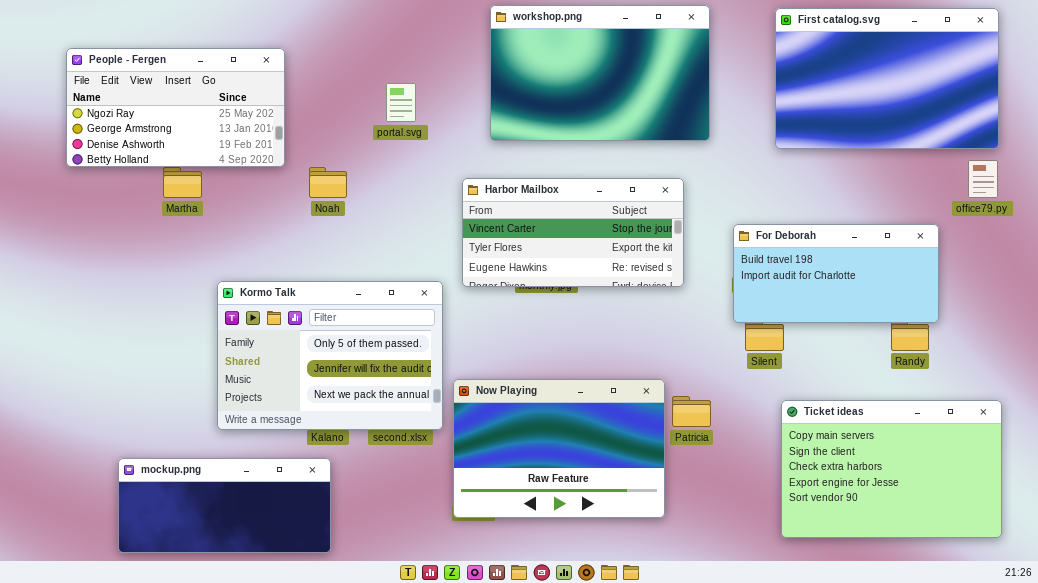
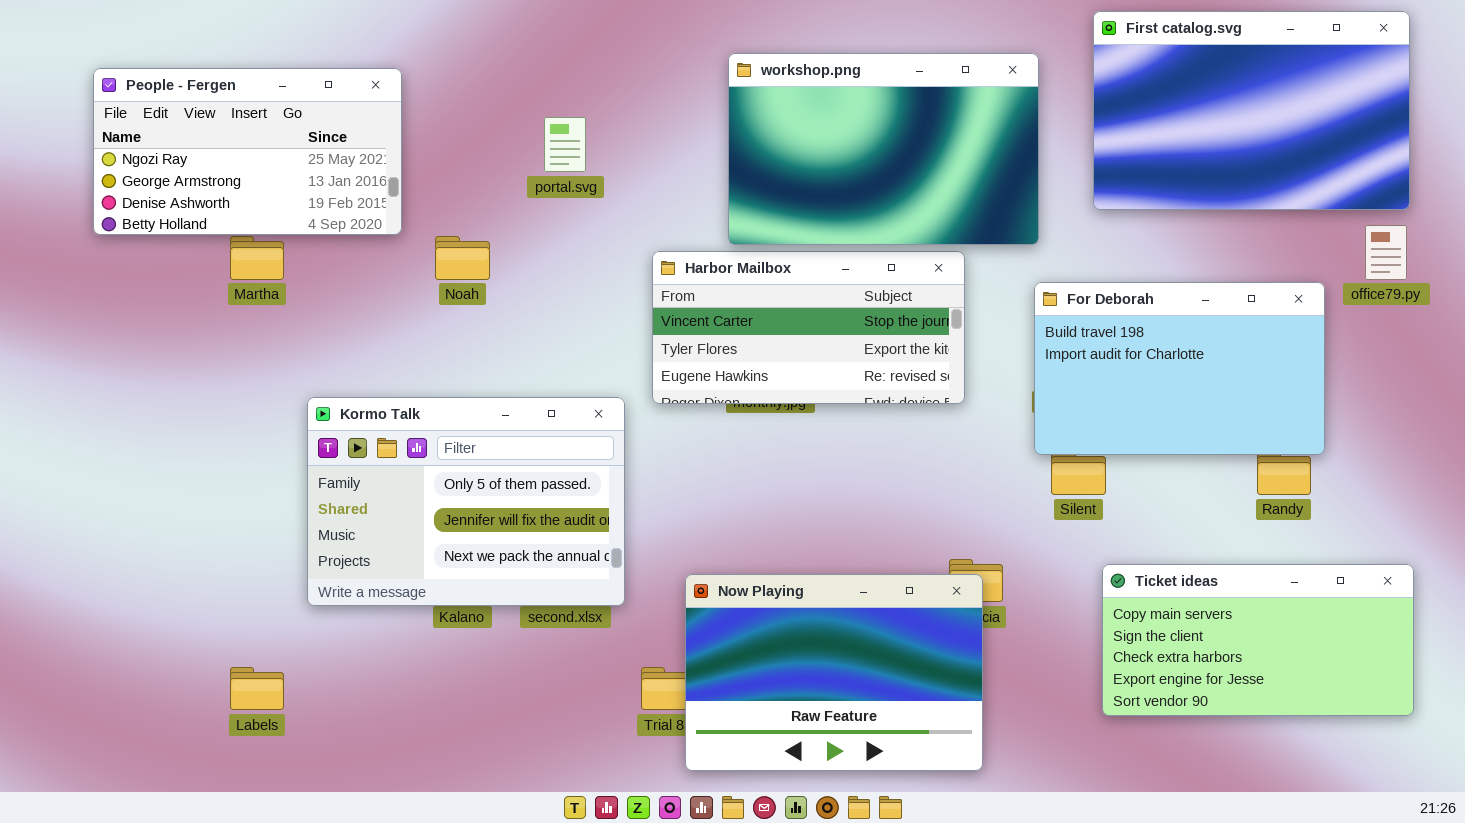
workshop.png: [490,5,710,141] -> [728,53,1039,245], moved
For Deborah: [733,224,939,323] -> [1034,282,1325,455], resized
Now Playing: [453,379,665,518] -> [685,574,983,771], moved
Ticket ideas: [781,400,1002,538] -> [1102,564,1414,716], resized
mockup.png: [118,458,331,553] -> none, closed

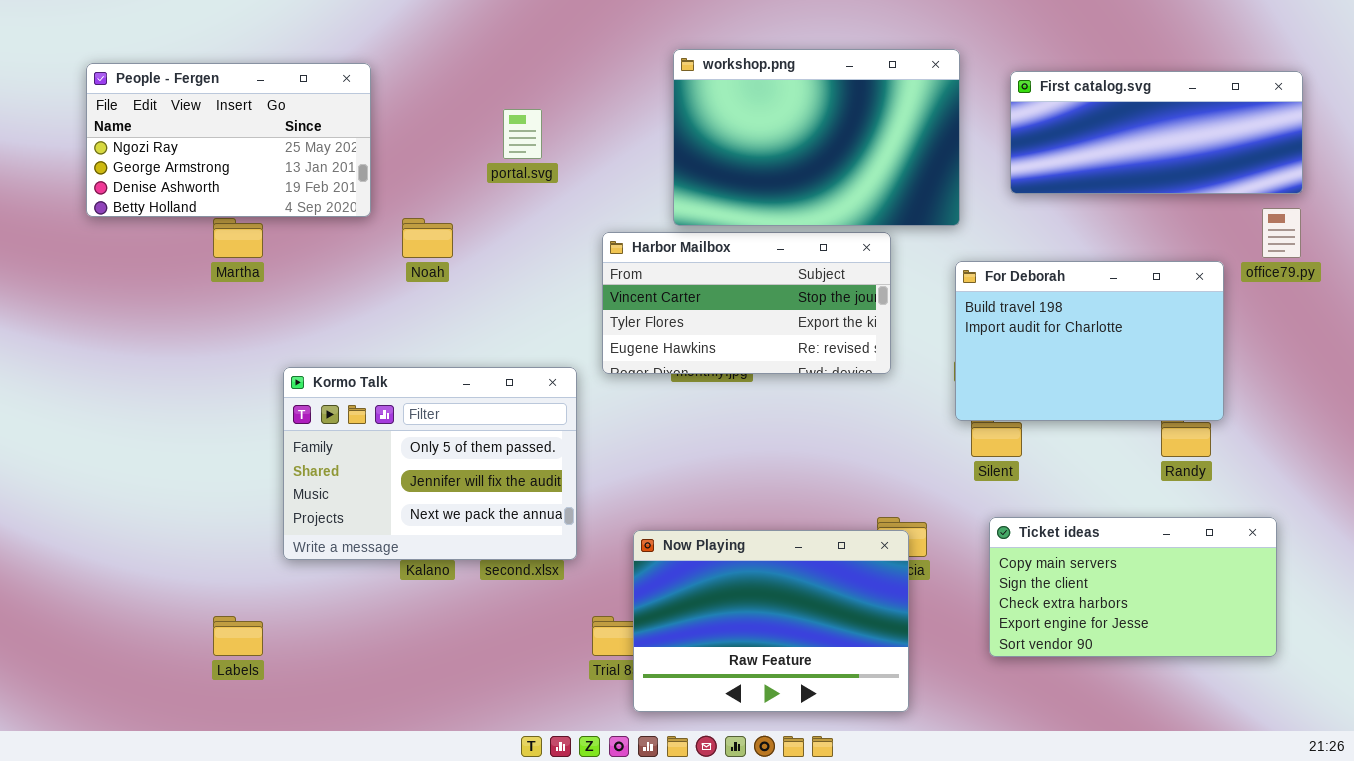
First catalog.svg: [1093,11,1410,210] -> [1010,71,1303,194], resized
Ticket ideas: [1102,564,1414,716] -> [989,517,1277,657], moved

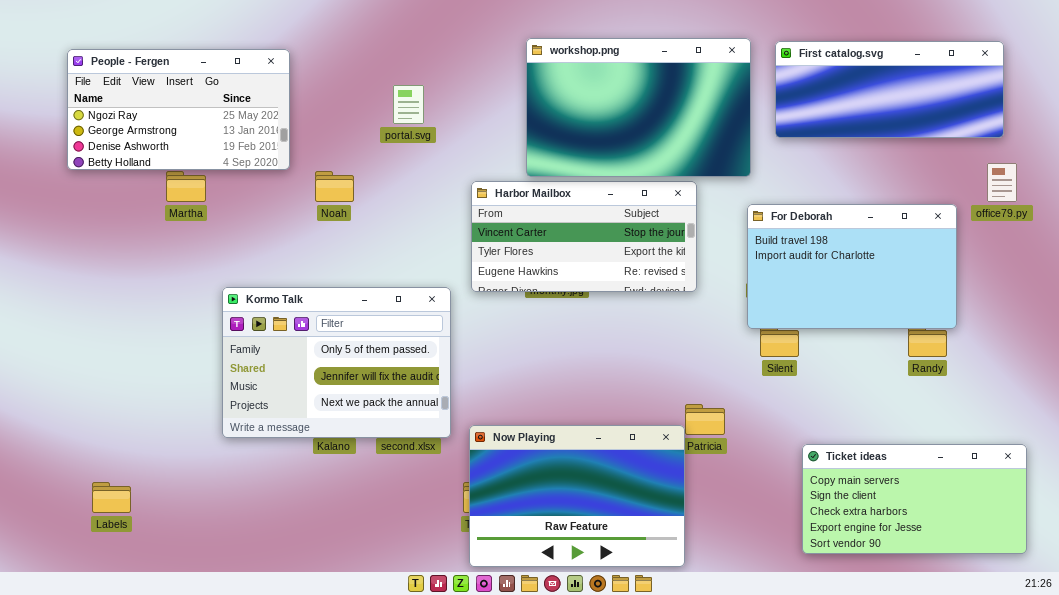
First catalog.svg: [1010,71,1303,194] -> [775,41,1004,138], moved
Ticket ideas: [989,517,1277,657] -> [802,444,1027,554], moved
Now Playing: [633,530,909,712] -> [469,425,685,567], moved
Labels: [213,616,263,656] -> [92,482,131,513], moved

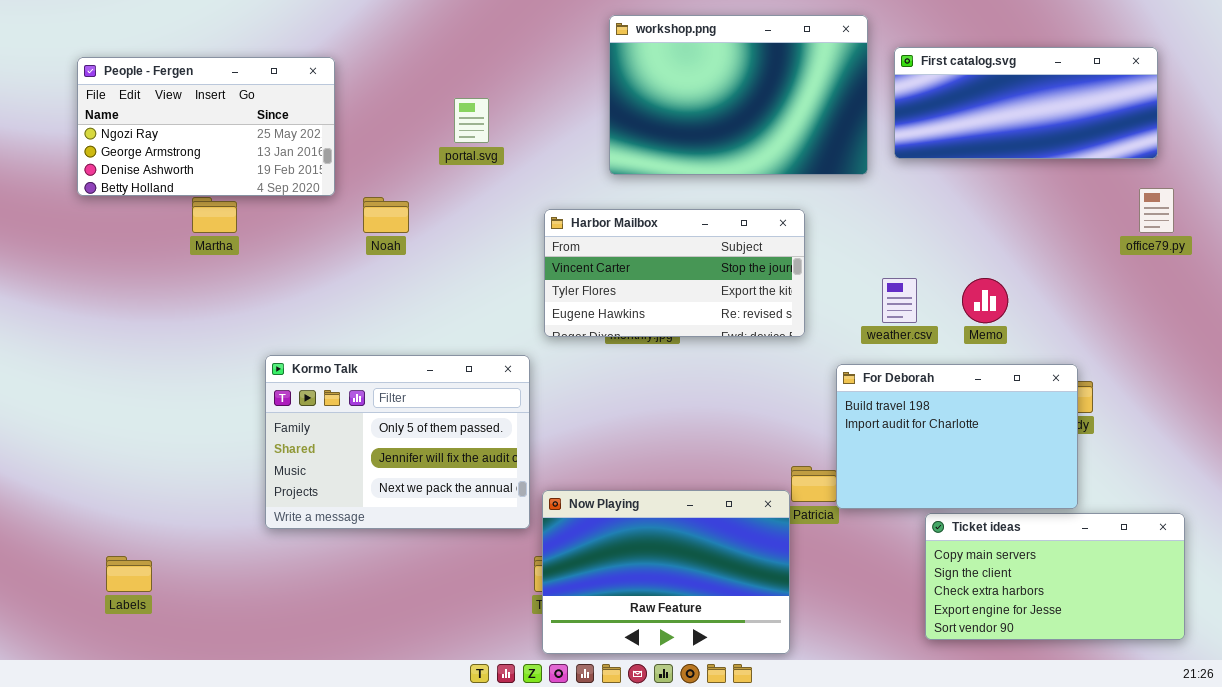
workshop.png: [526,38,751,177] -> [609,15,868,175], moved
For Deborah: [747,204,957,329] -> [836,364,1078,509], moved
Kormo Talk: [222,287,451,438] -> [265,355,530,529], moved

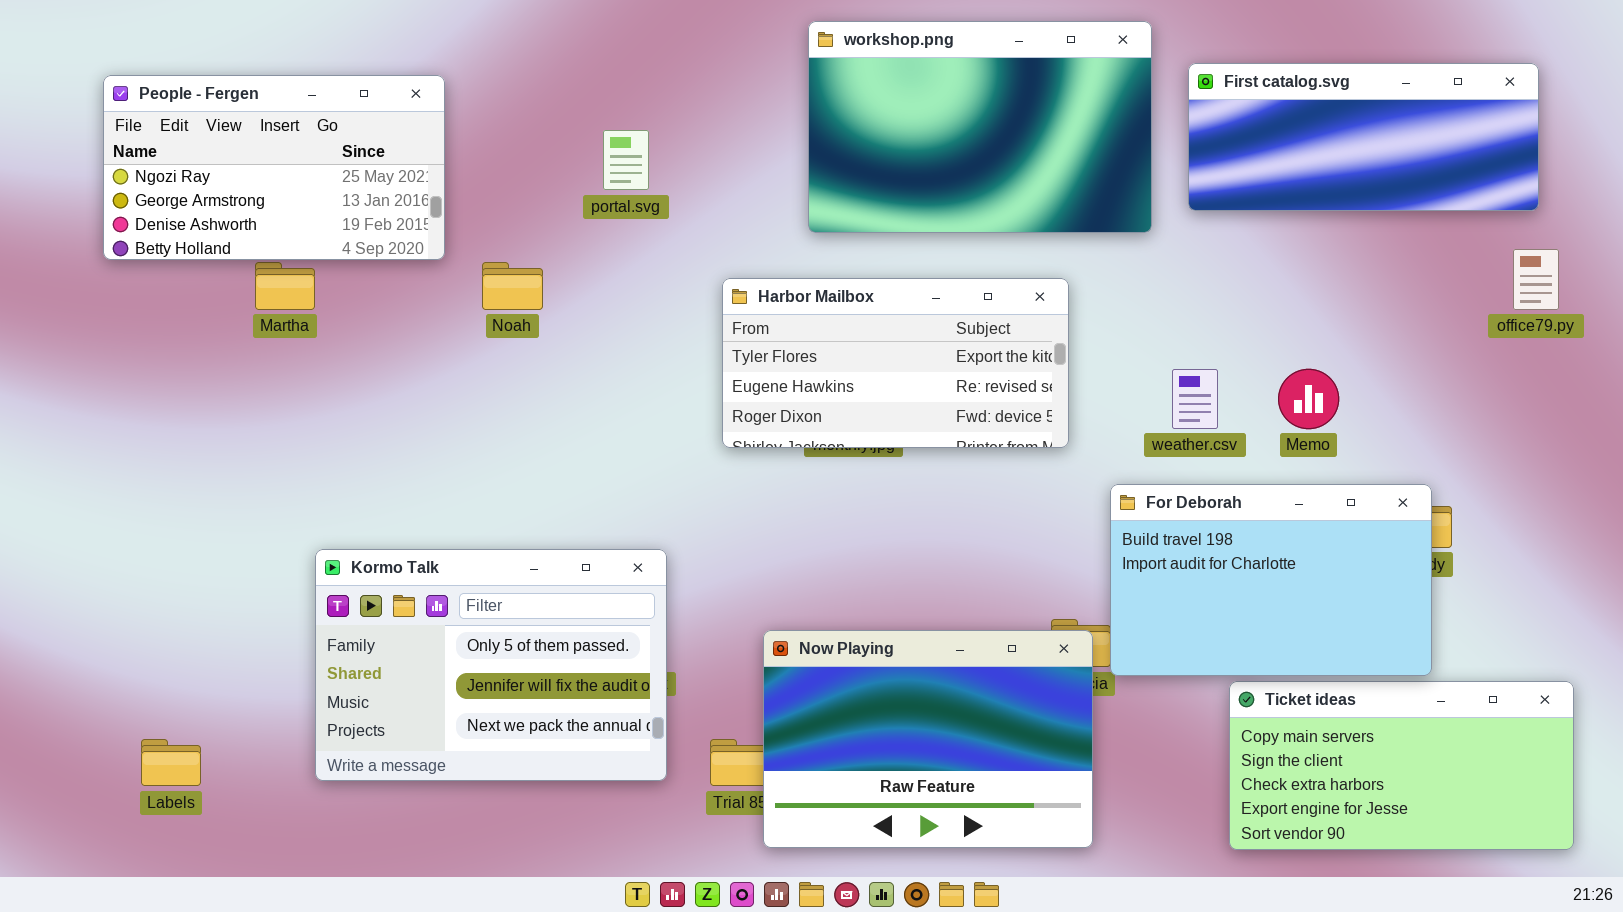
Harbor Mailbox: [544,209,805,337] -> [722,278,1069,448], scrolled down 1 row
Kormo Talk: [265,355,530,529] -> [315,549,667,781], moved
Now Playing: [542,490,790,654] -> [763,630,1093,848], moved

